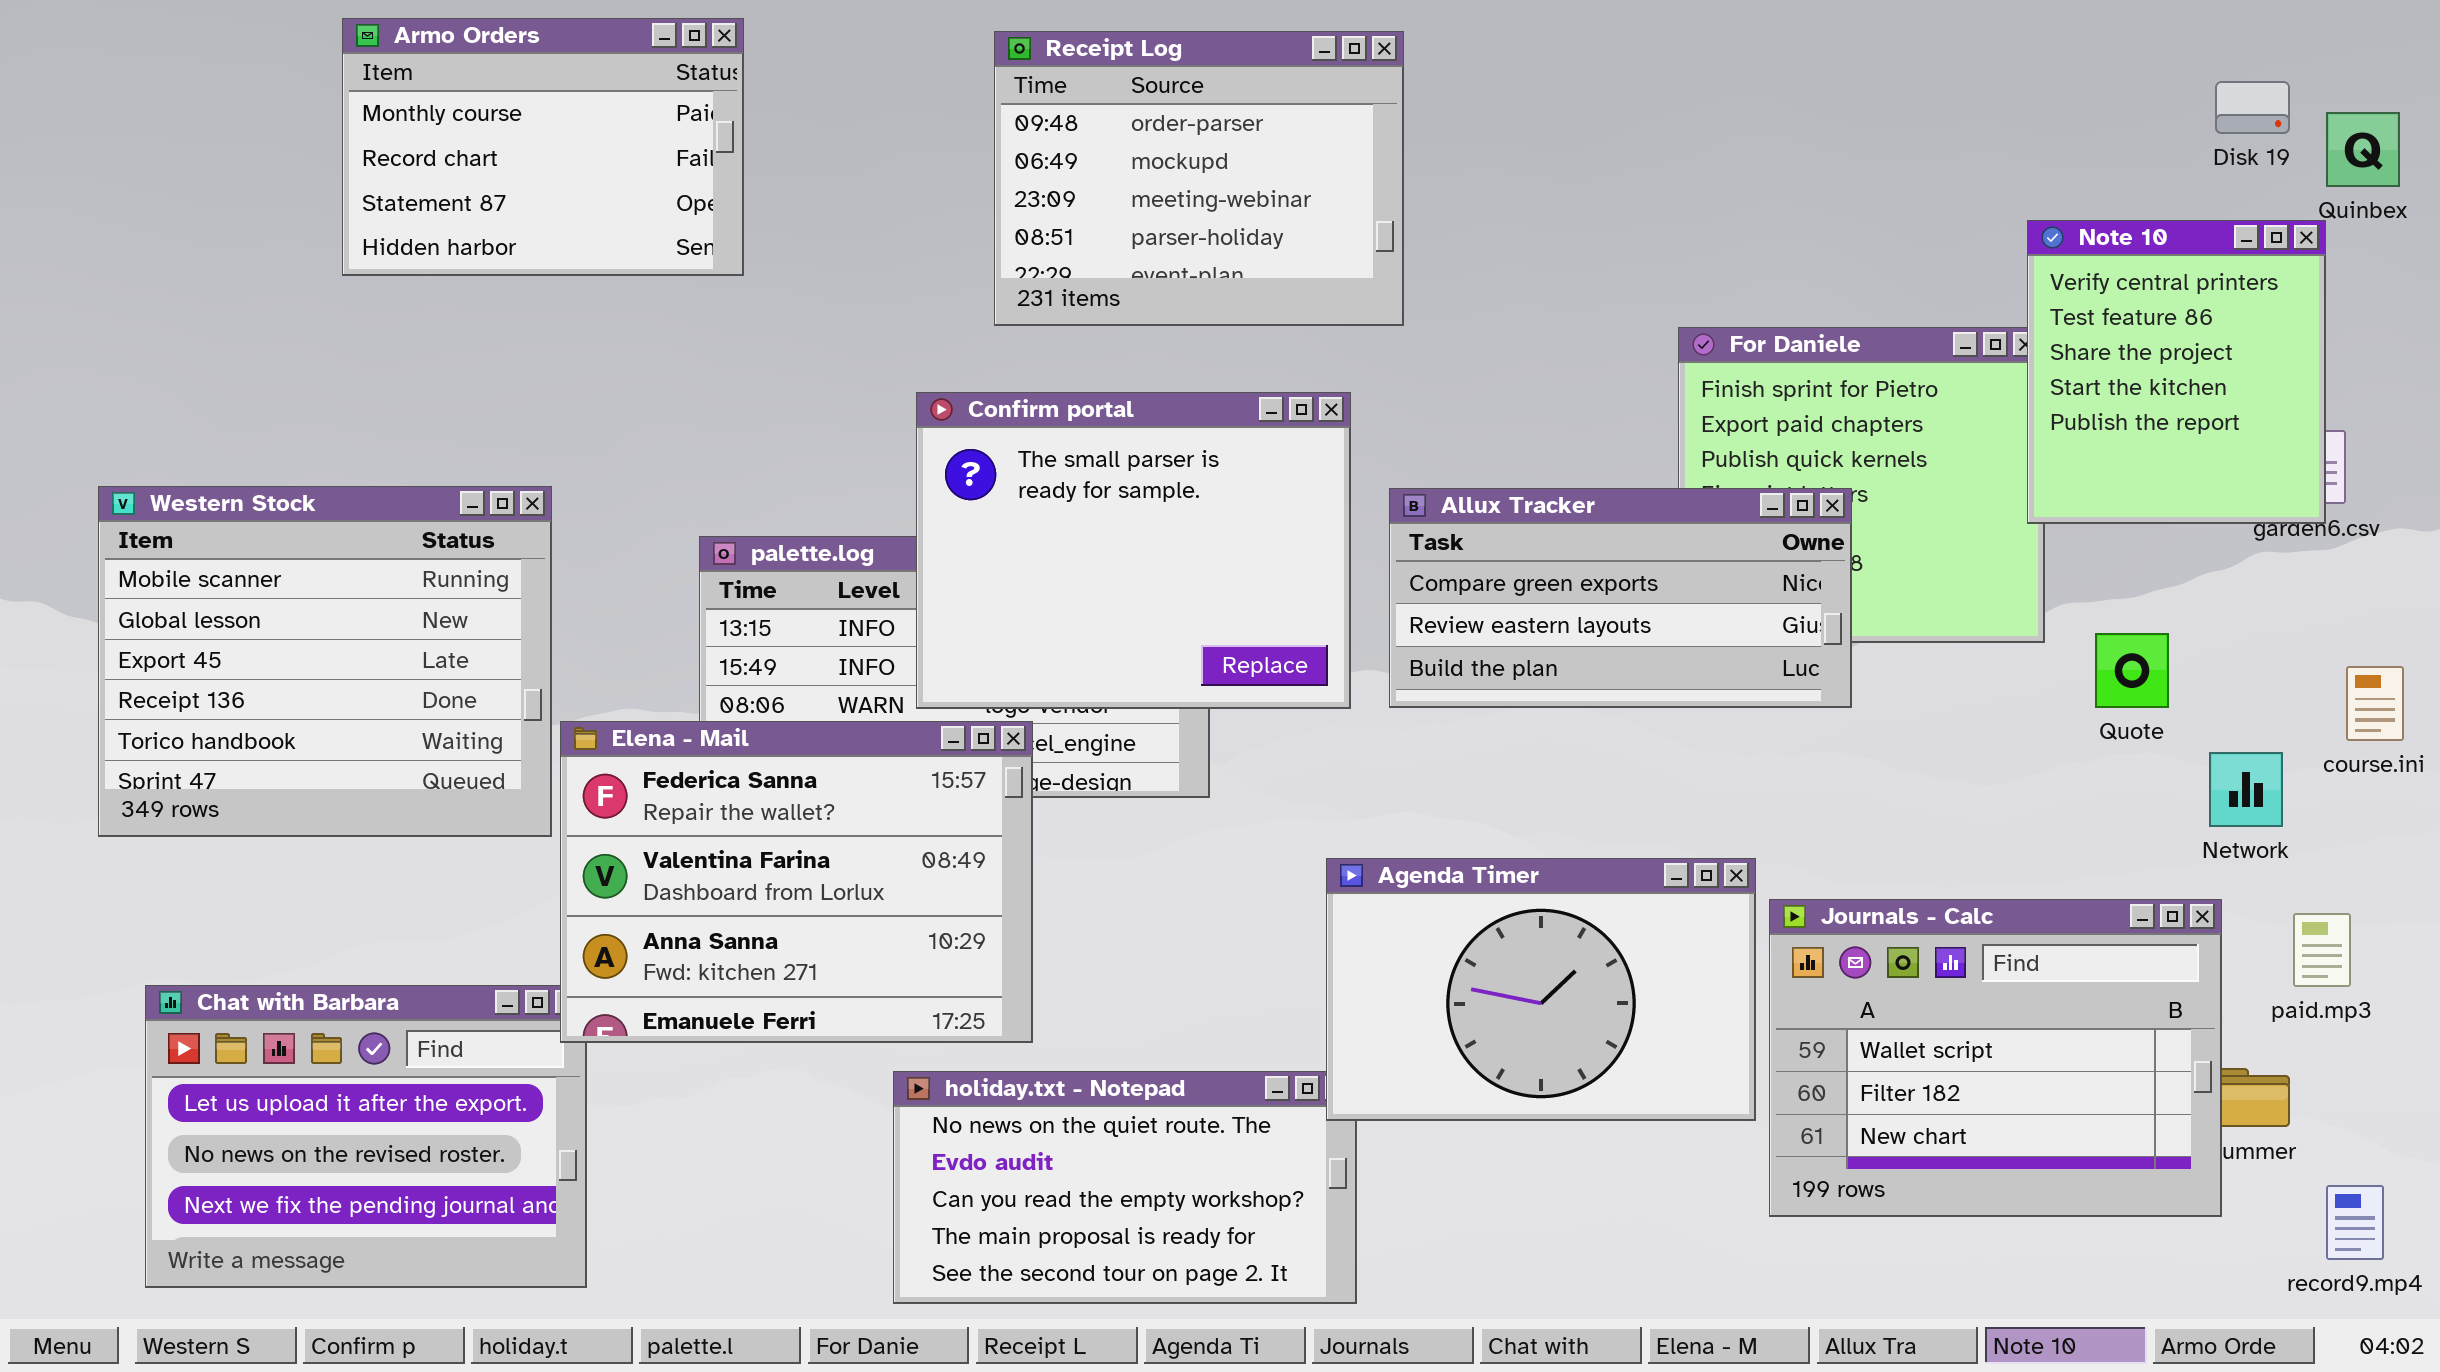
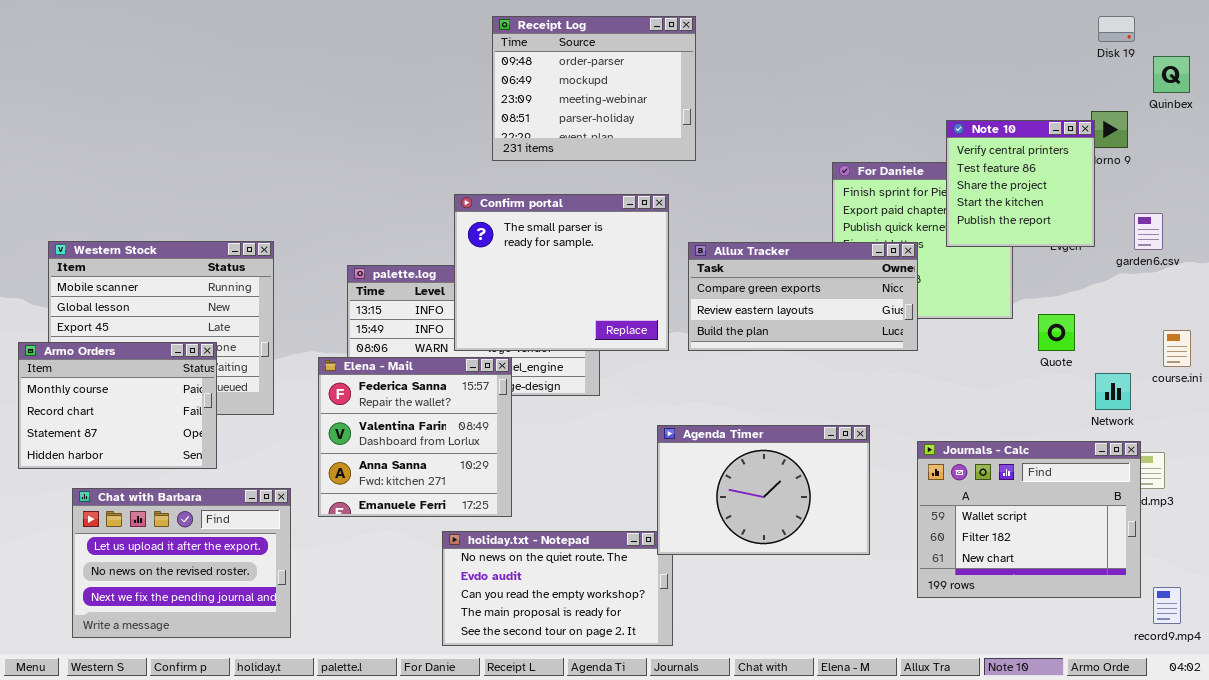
Armo Orders: [342,18,744,276] -> [18,342,217,469], moved
Disk 19: [2215,81,2290,134] -> [1098,16,1135,42], moved
Note 10: [2027,220,2326,524] -> [946,120,1095,247], moved, resized
Elena - Mail: [560,721,1033,1043] -> [318,357,512,517], resized
Journals - Calc: [1769,899,2222,1217] -> [917,441,1141,598], moved

